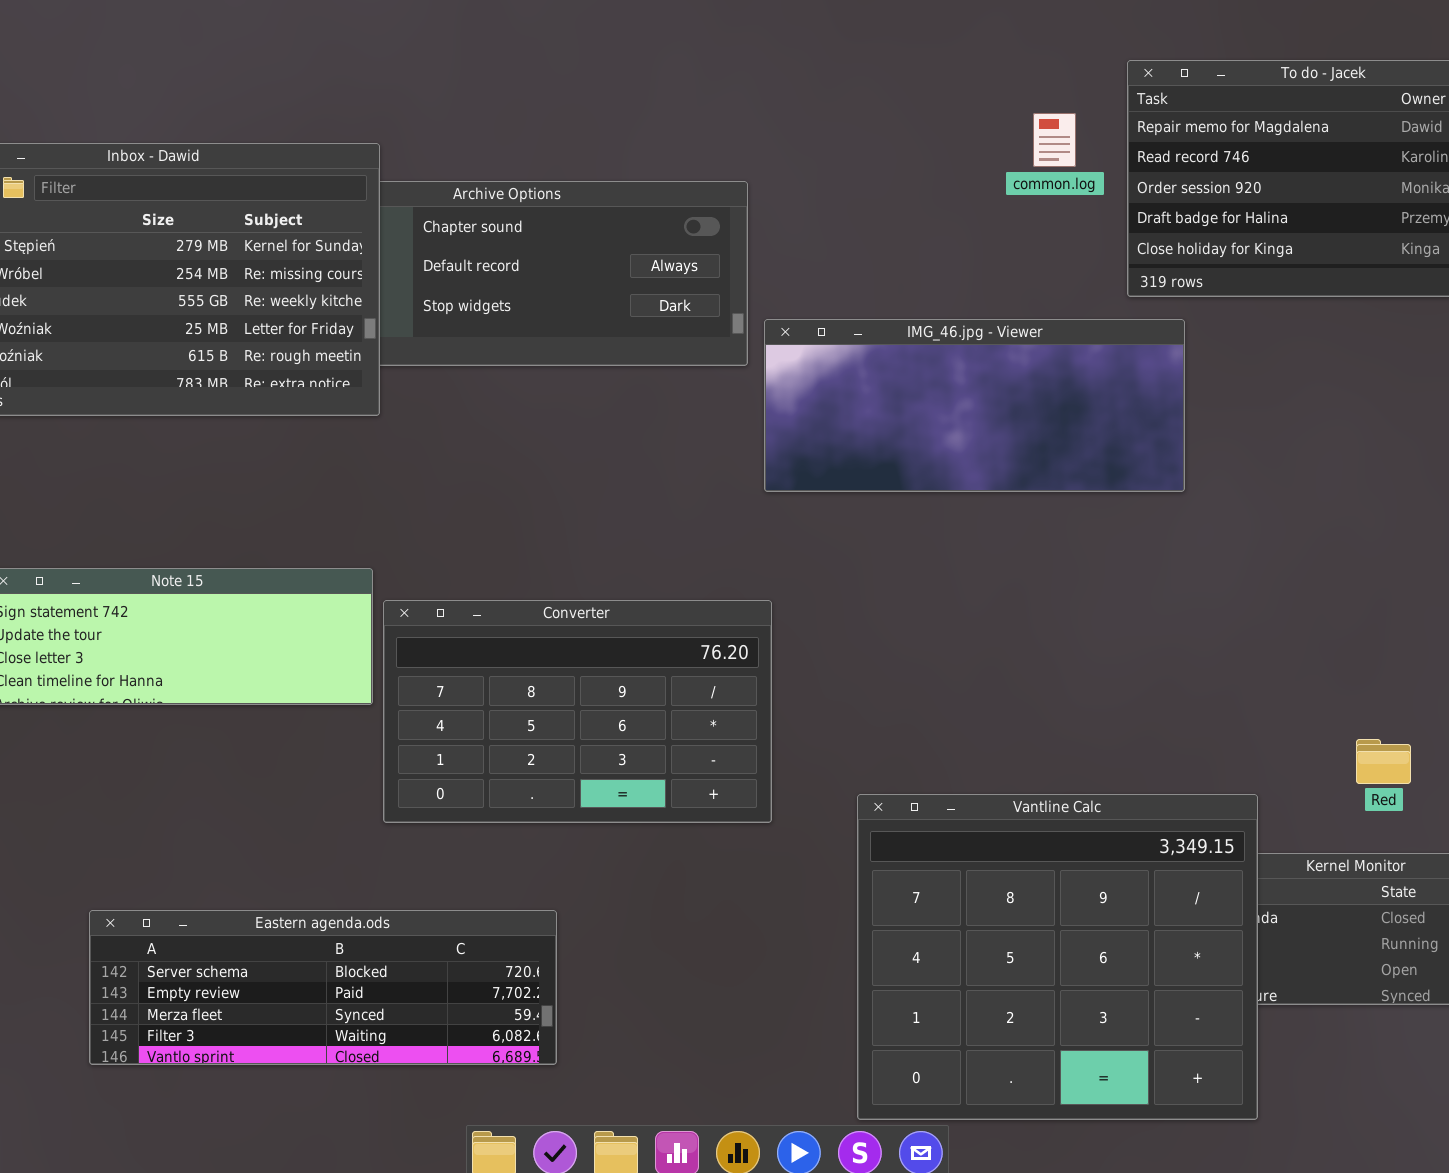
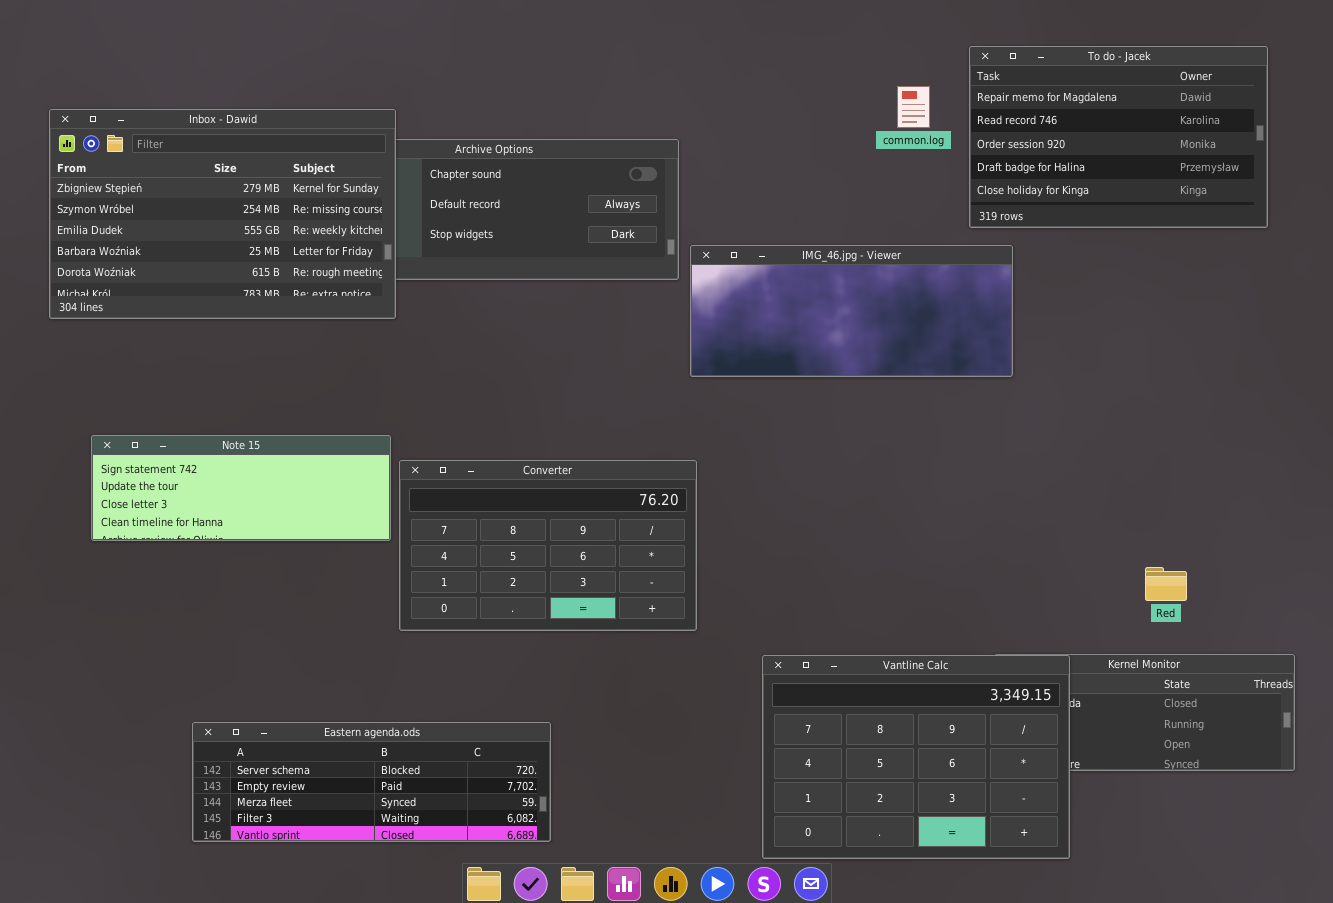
Vantline Calc: [857,794,1258,1120] -> [762,655,1070,859], resized
Eastern agenda.ods: [89,910,557,1065] -> [192,722,551,842], moved

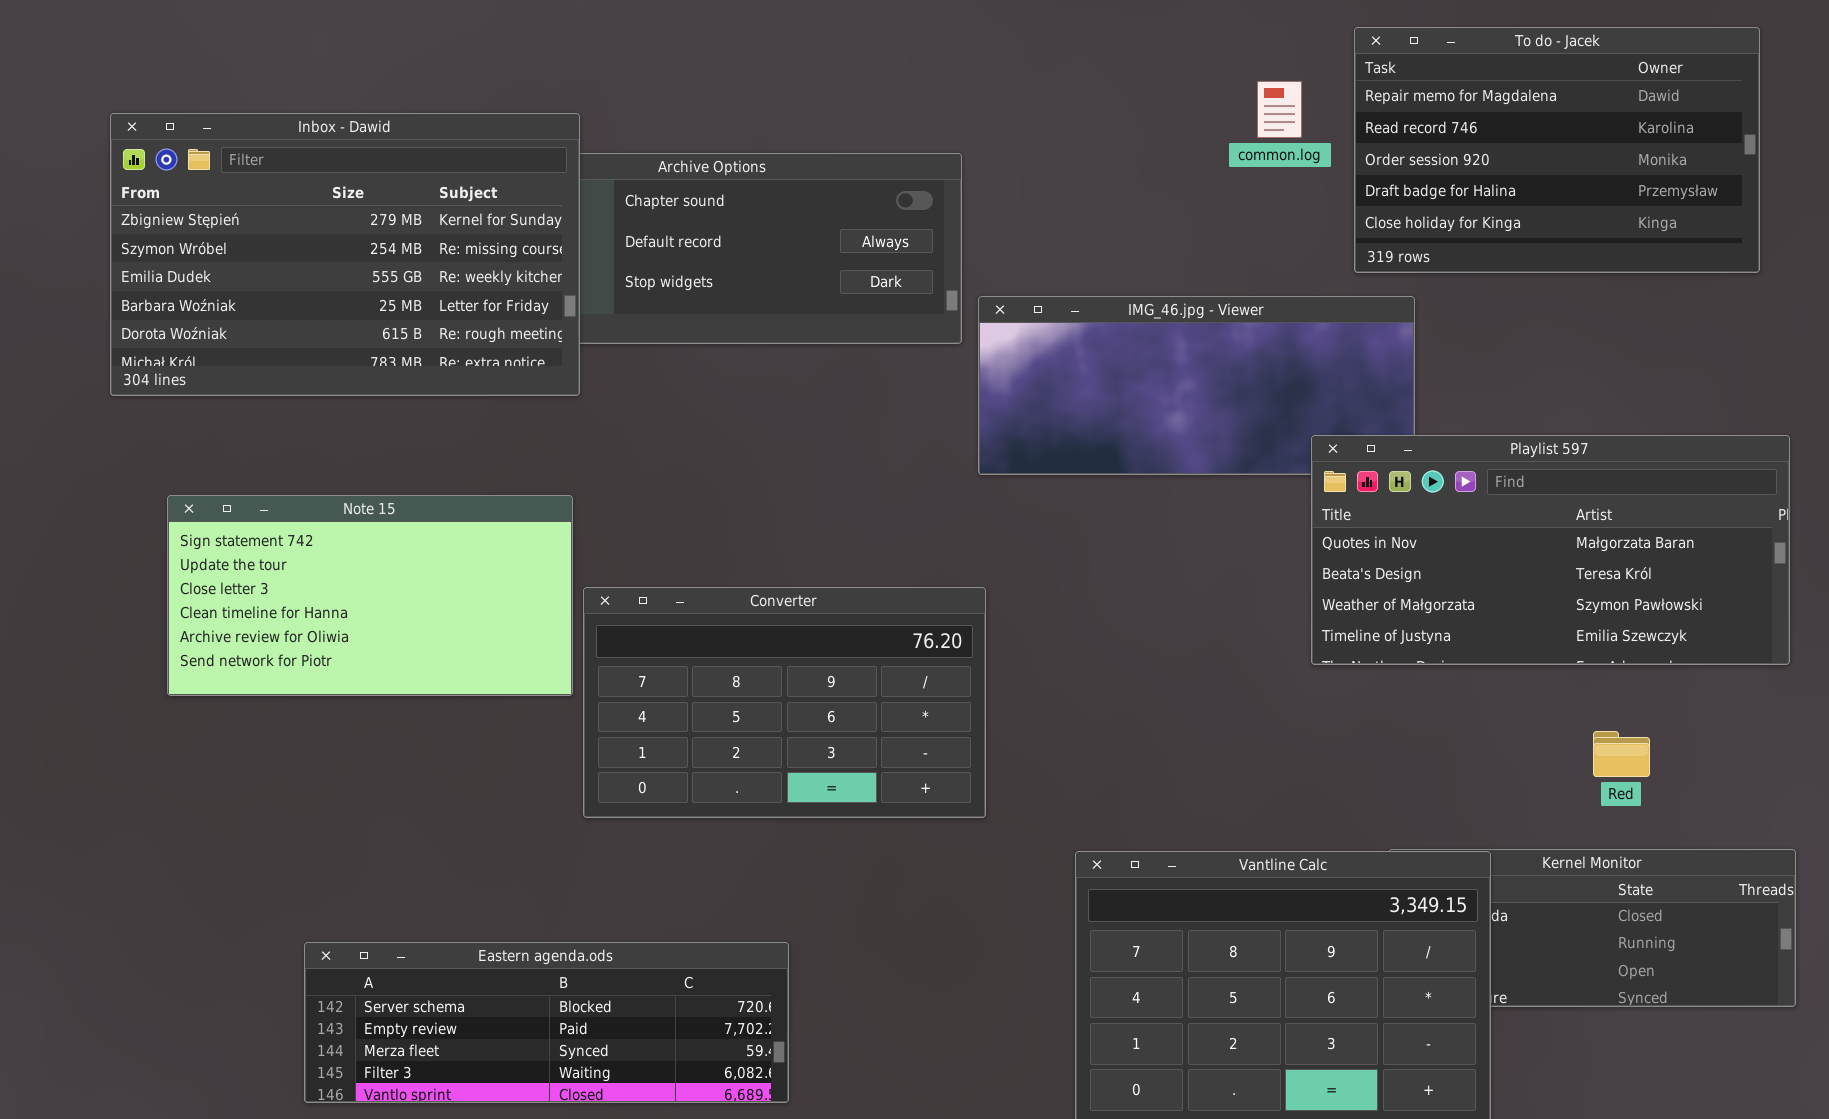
Playlist 597: none -> [1311,435,1790,665], opened
Note 15: [91,435,391,541] -> [167,495,573,696], resized

